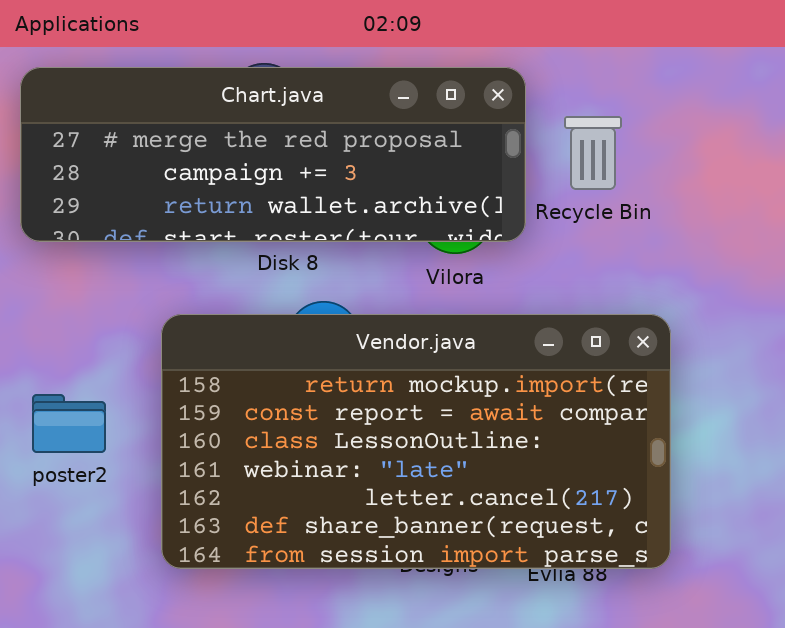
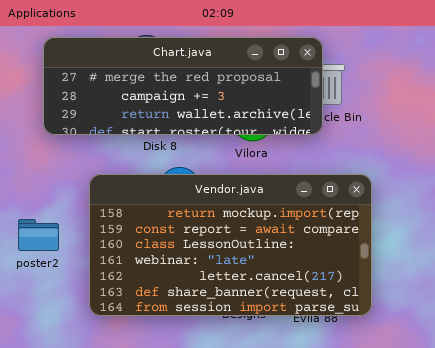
Chart.java: [20,67,526,242] -> [43,37,323,135], moved

